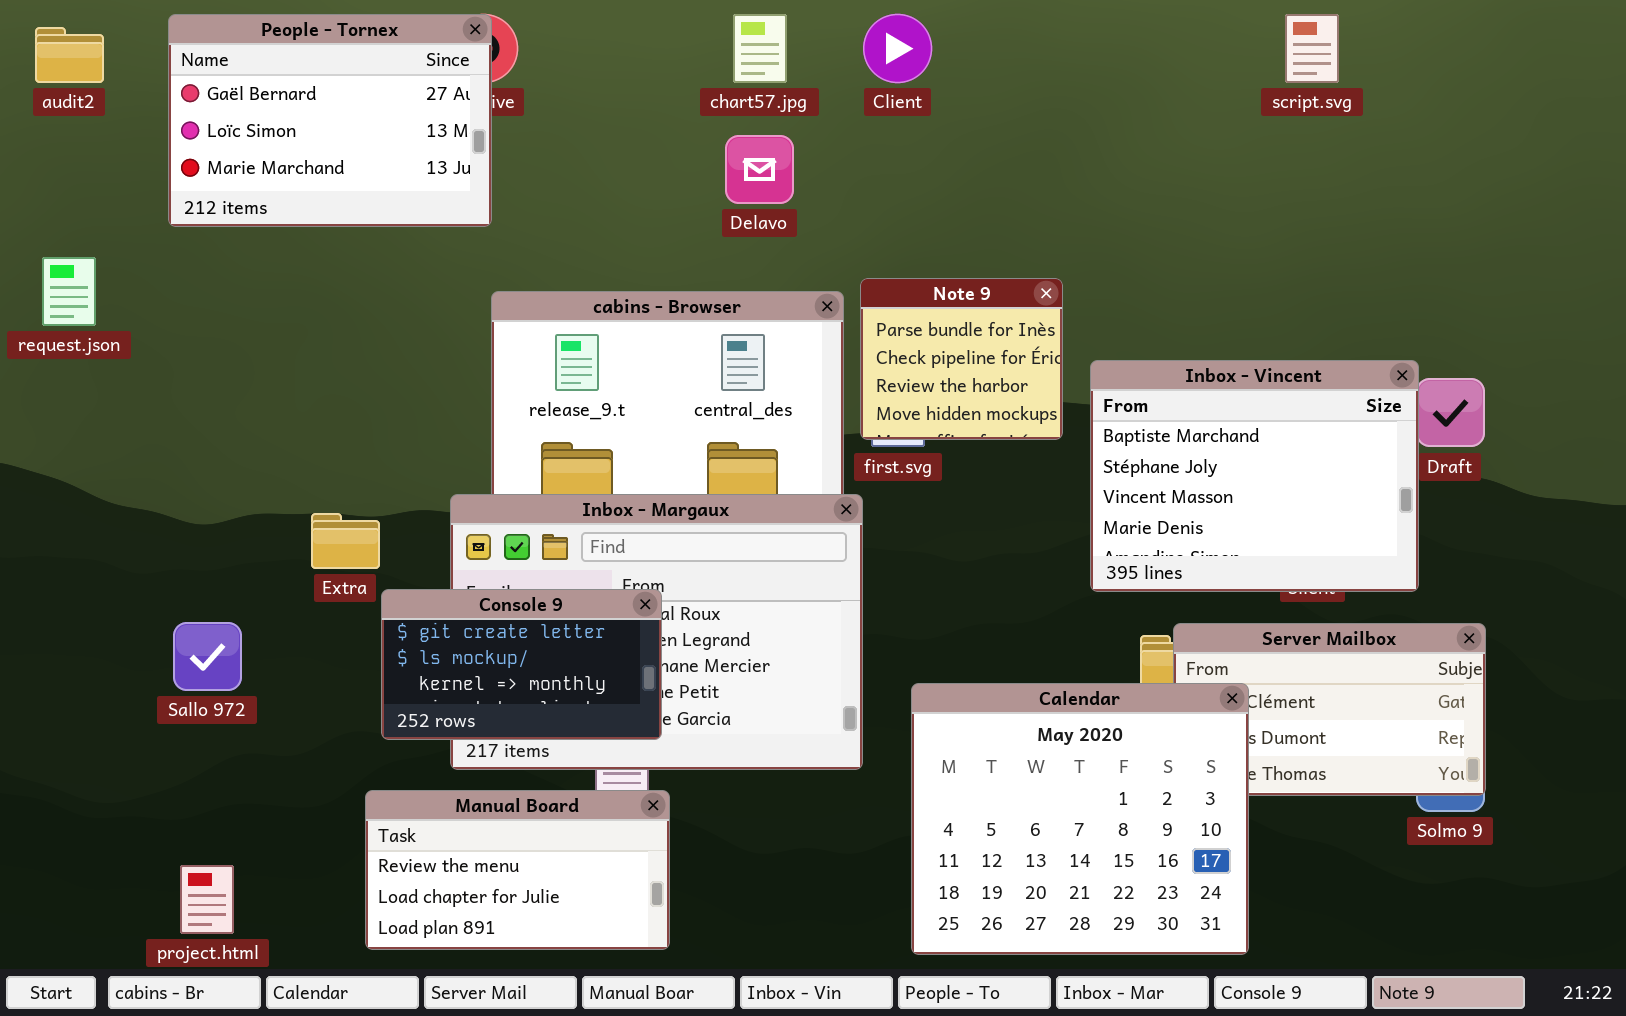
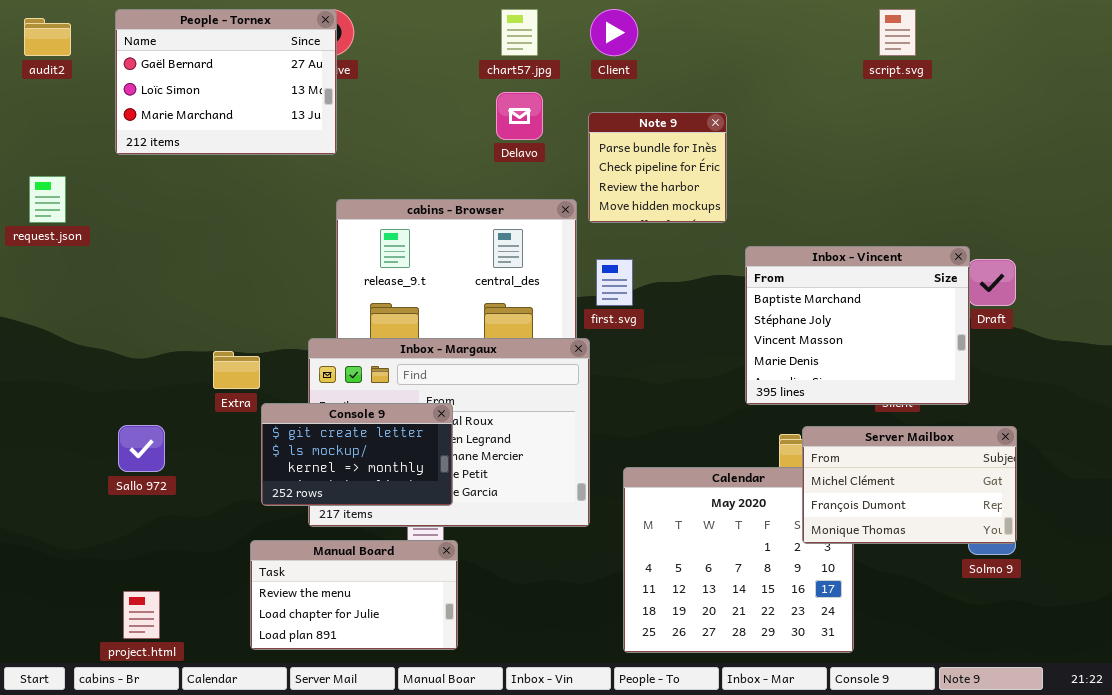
Note 9: [860,278,1063,440] -> [588,112,727,223], moved
Server Mailbox: [1173,623,1486,796] -> [802,426,1017,544], raised

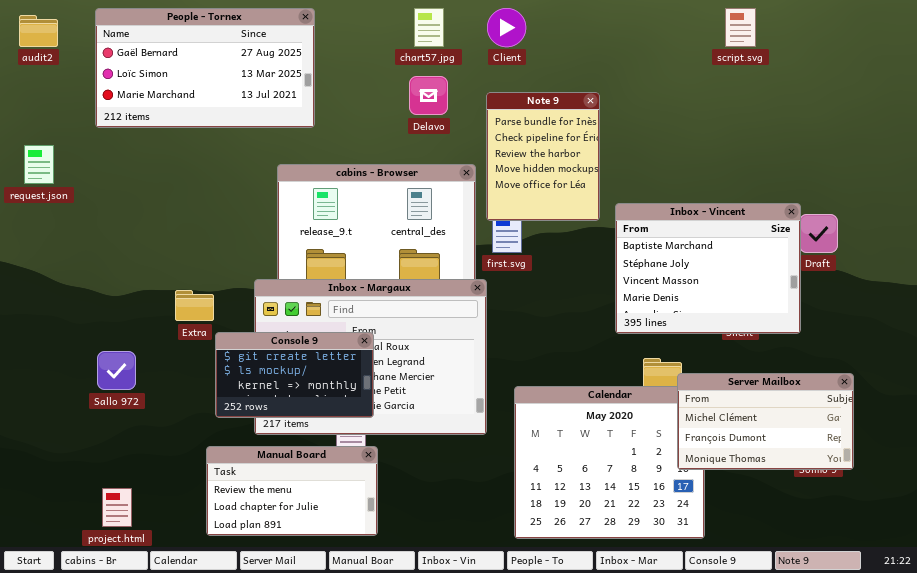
People - Tornex: [115,9,337,155] -> [95,8,315,128], resized
Note 9: [588,112,727,223] -> [486,92,600,221], resized
Server Mailbox: [802,426,1017,544] -> [677,373,854,470], moved

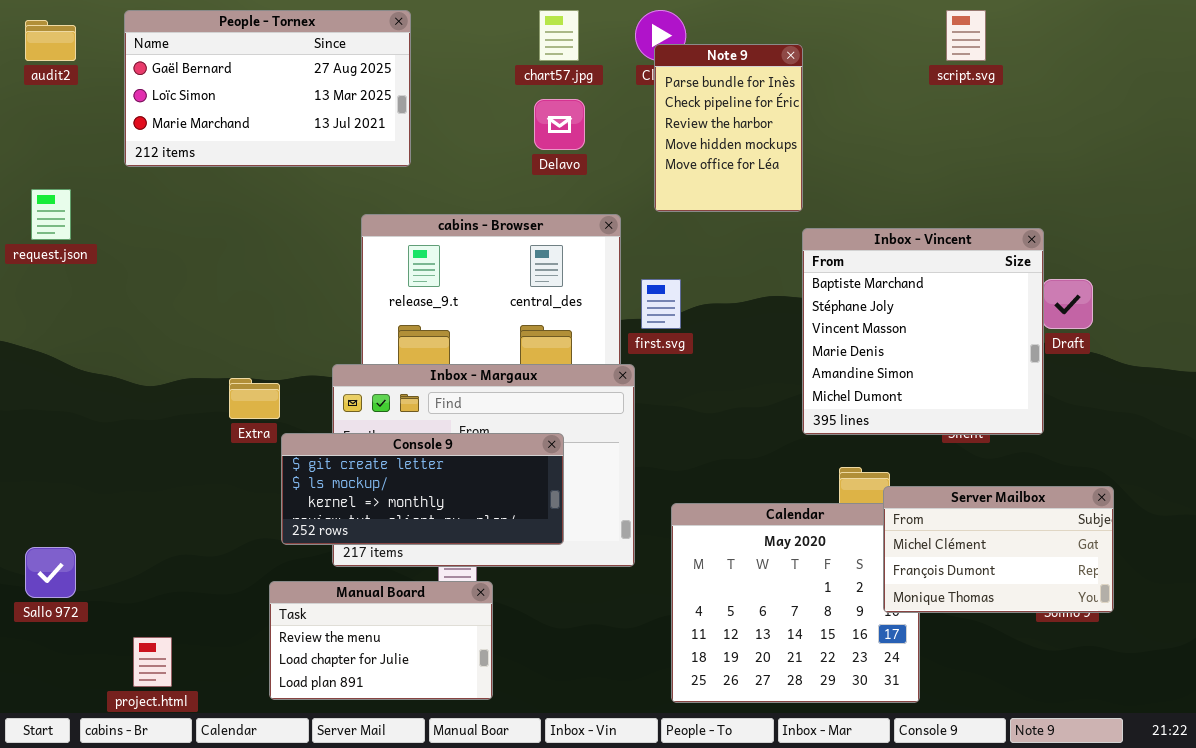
Note 9: [486,92,600,221] -> [654,44,803,212], moved
Inbox - Vincent: [615,203,801,334] -> [802,228,1044,435], resized
Console 9: [215,332,374,418] -> [281,433,564,545], resized
Sallo 972: [97,351,136,390] -> [25,547,76,598], moved

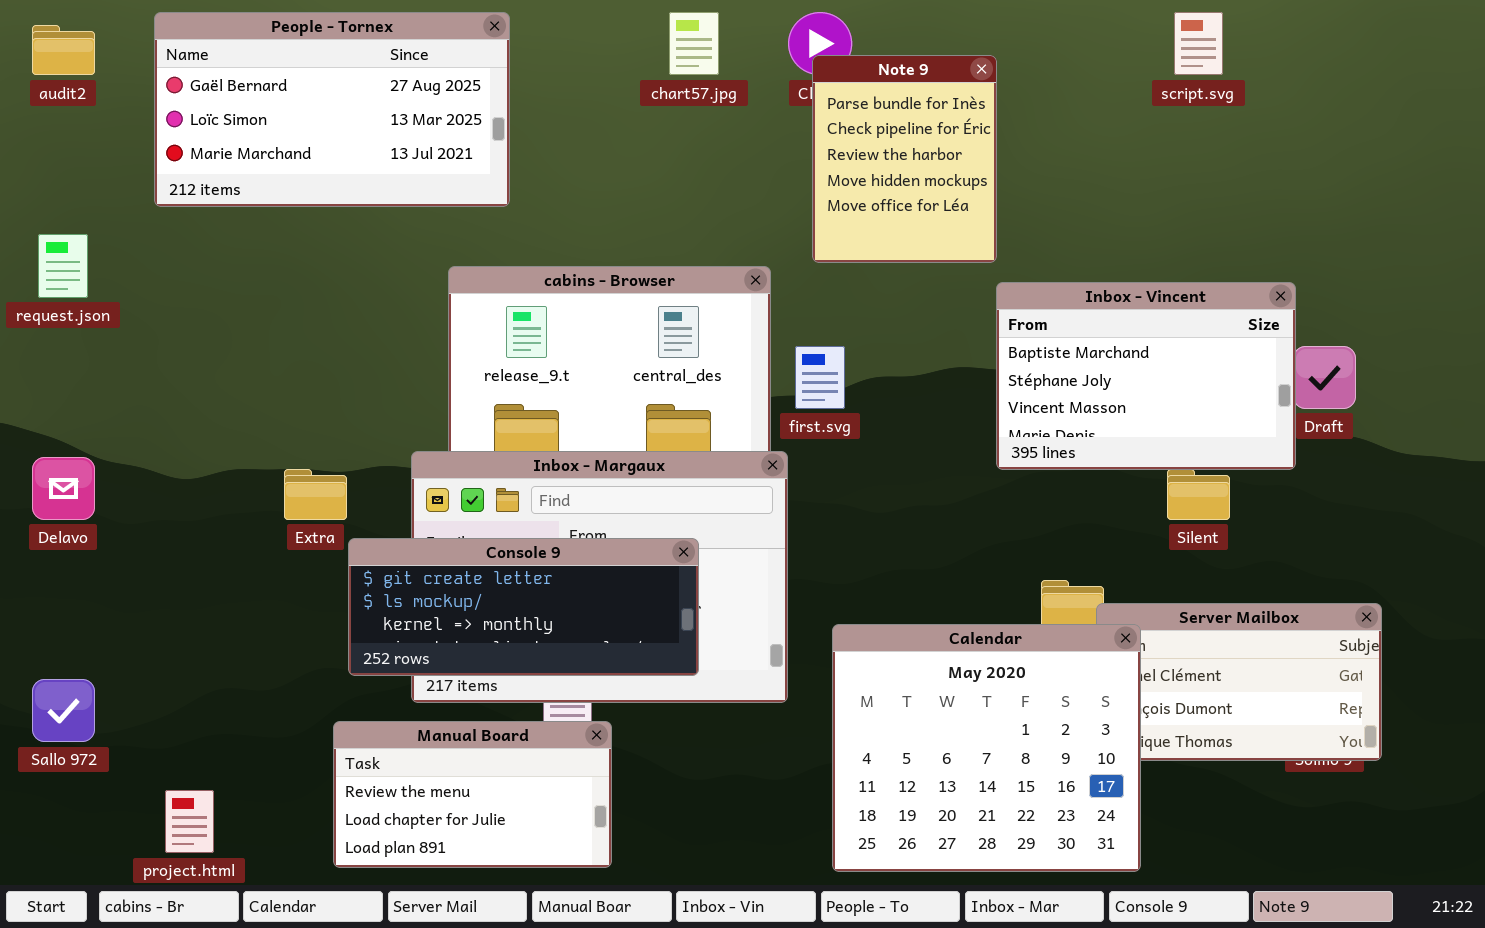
Delavo: [534,99,585,150] -> [32,457,95,520], moved
Inbox - Vincent: [802,228,1044,435] -> [996,282,1296,470], resized
Calendar: [671,503,920,703] -> [832,624,1141,872], raised

